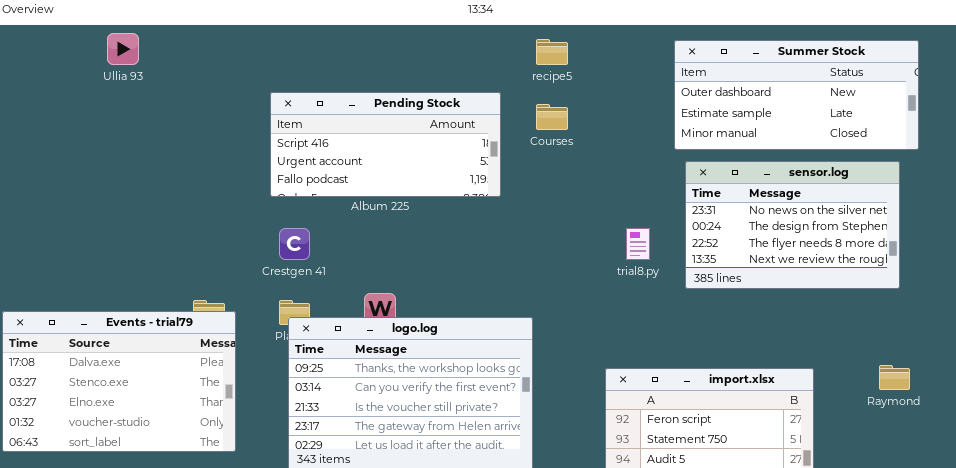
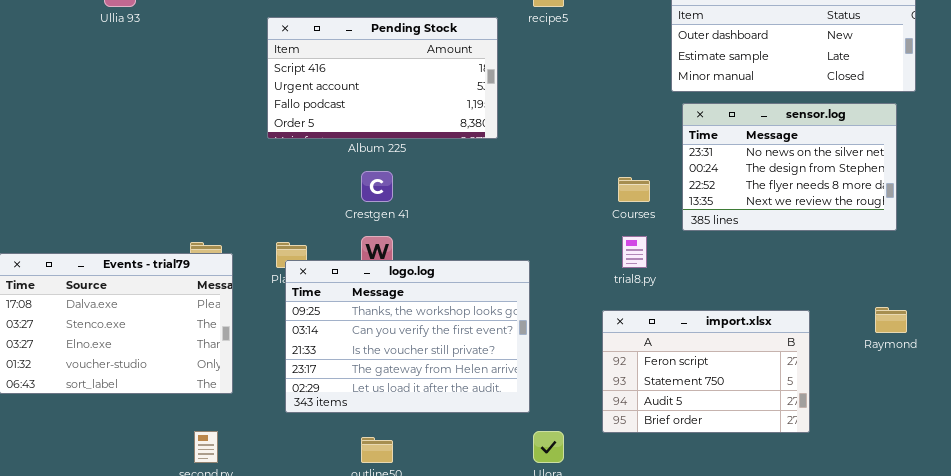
Pending Stock: [270,92,501,197] -> [267,17,498,139], resized
Courses: [536,104,568,130] -> [618,177,650,202], moved
Crestgen 41: [279,228,310,260] -> [361,171,393,202], moved
trial8.py: [626,228,650,260] -> [622,236,647,268], moved

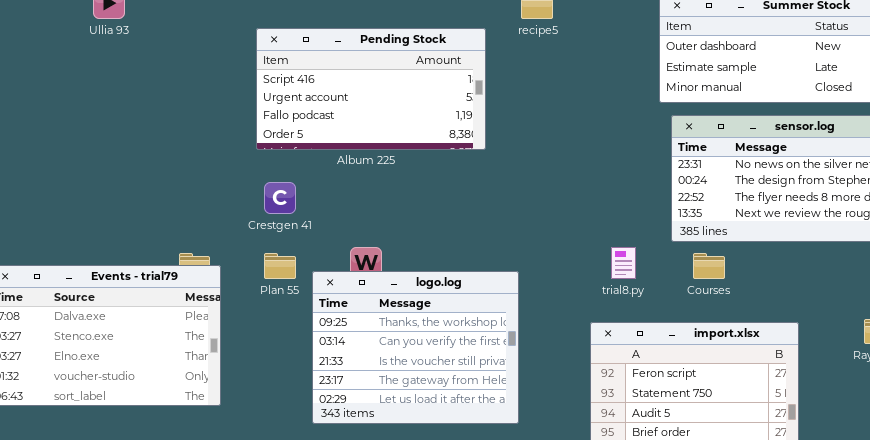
Crestgen 41: [361,171,393,202] -> [264,182,296,214], moved
Courses: [618,177,650,202] -> [693,253,725,279], moved
logo.log: [285,260,530,413] -> [312,271,519,424], resized

